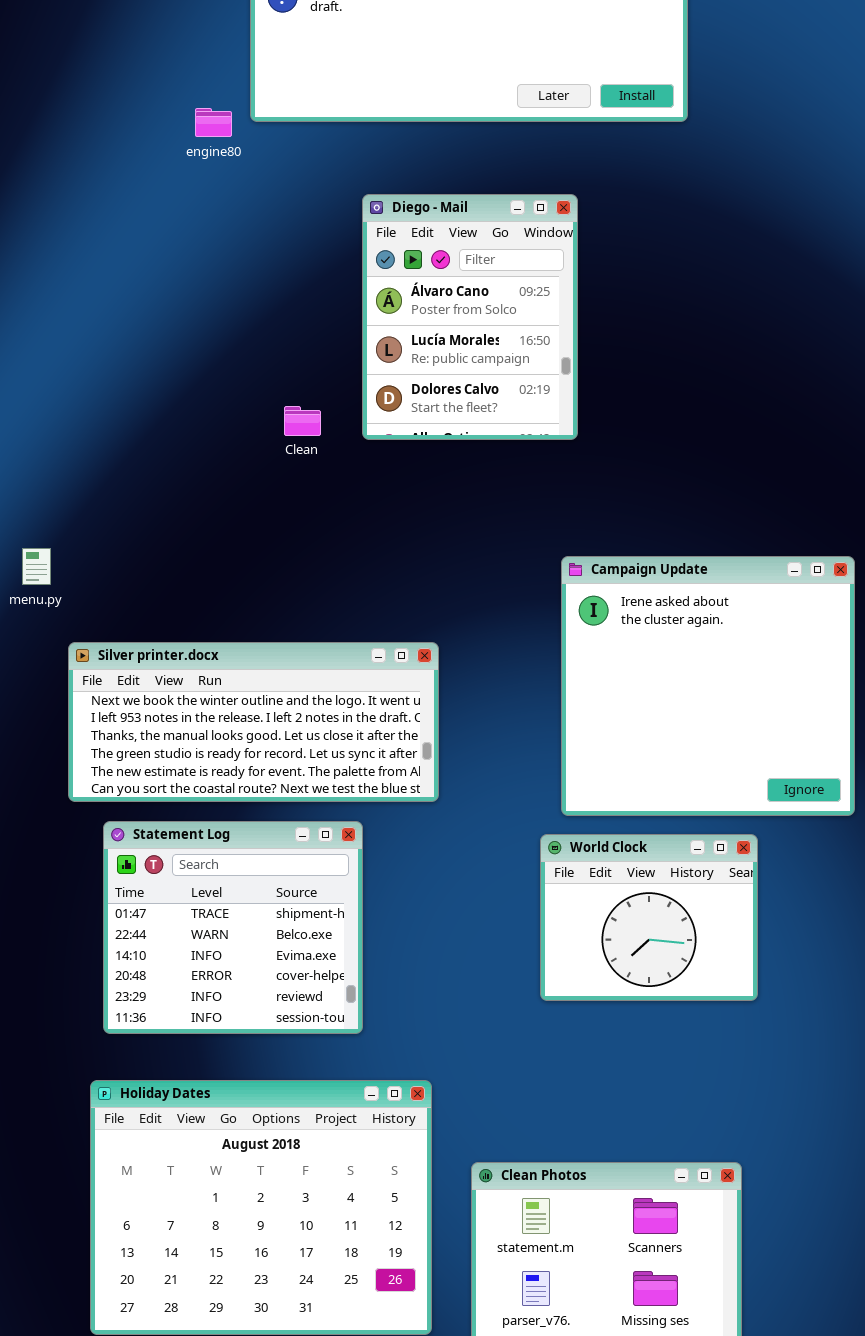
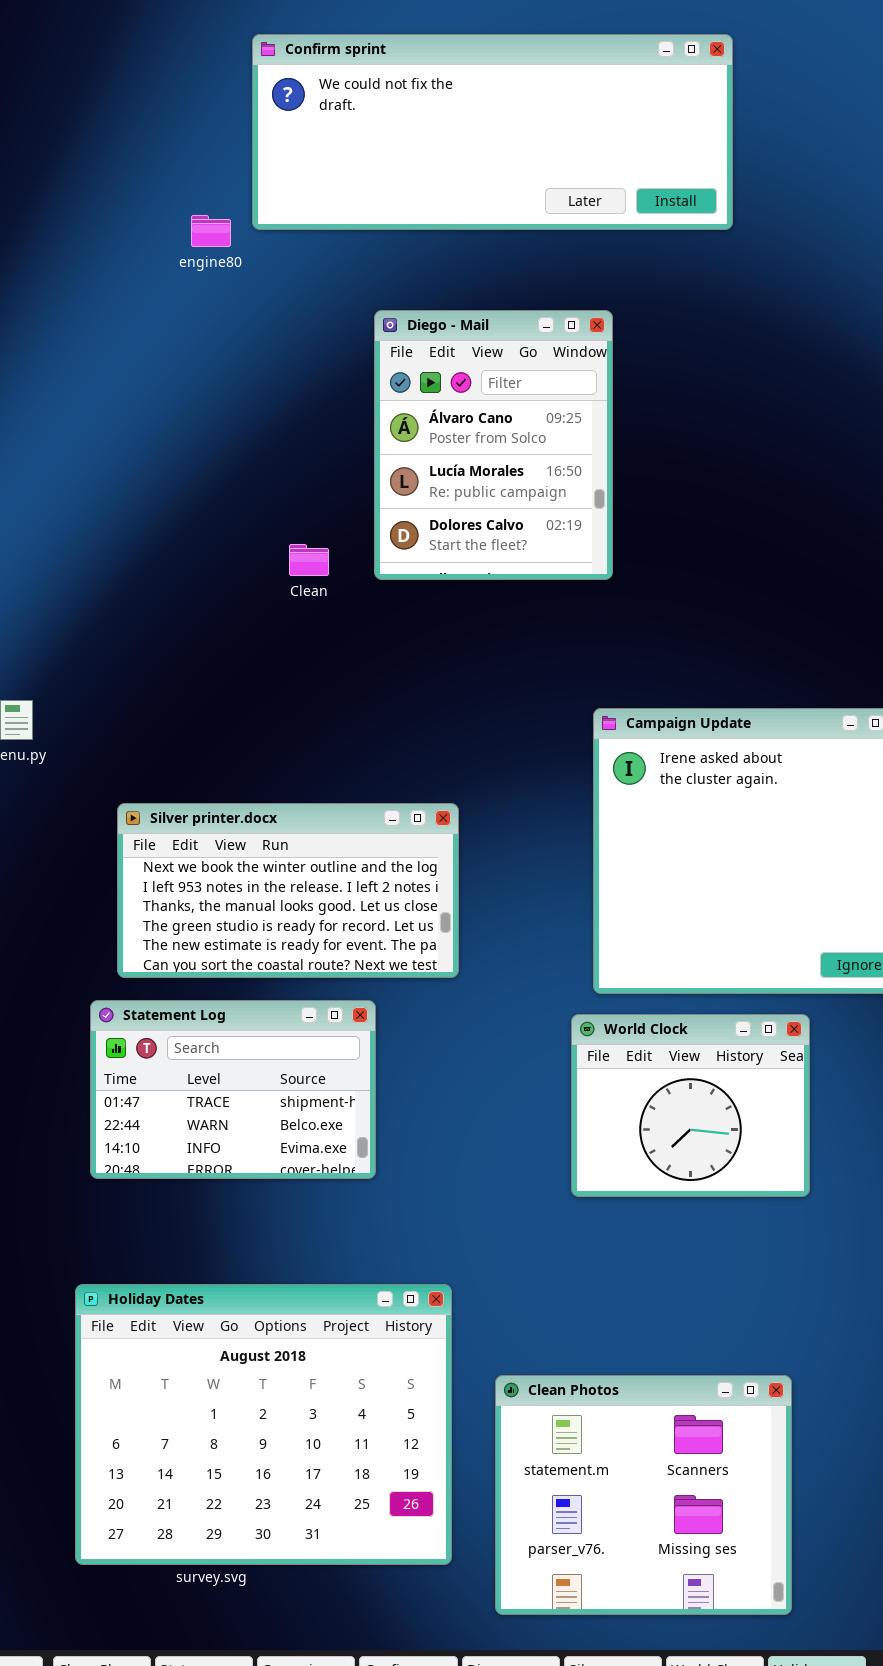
Silver printer.docx: [68,642,439,802] -> [117,803,459,978], resized
Statement Log: [103,821,363,1034] -> [90,1000,376,1179], resized

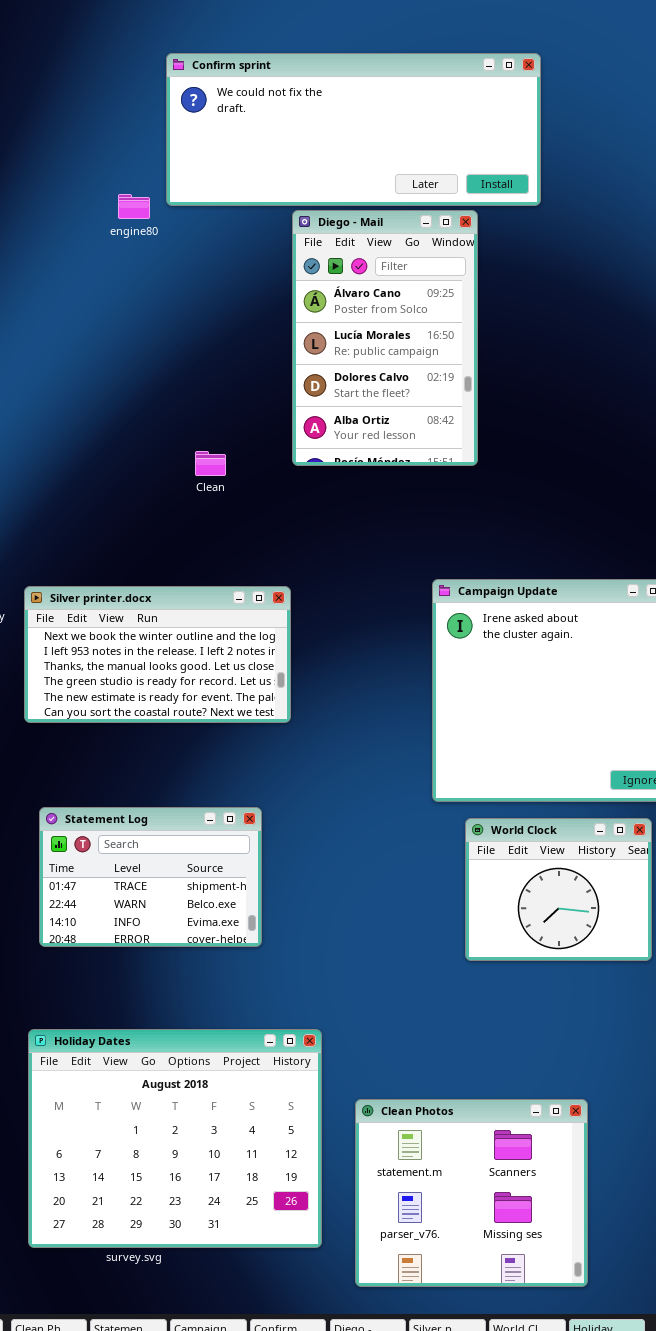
Diego - Mail: [374,310,613,580] -> [292,210,478,466], moved, resized
Silver printer.docx: [117,803,459,978] -> [24,586,291,723], moved
World Clock: [571,1014,810,1197] -> [465,818,652,961], moved

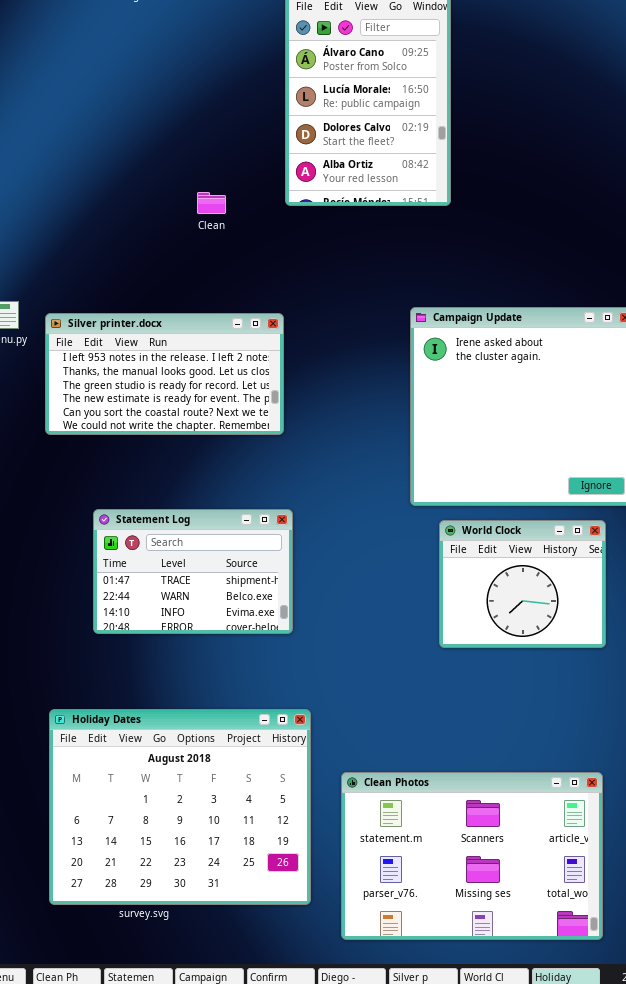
Silver printer.docx: [24,586,291,723] -> [45,313,284,435], scrolled down 1 row
Statement Log: [39,807,262,947] -> [93,509,293,634], moved
Clean Photos: [355,1099,588,1287] -> [341,772,603,940], resized

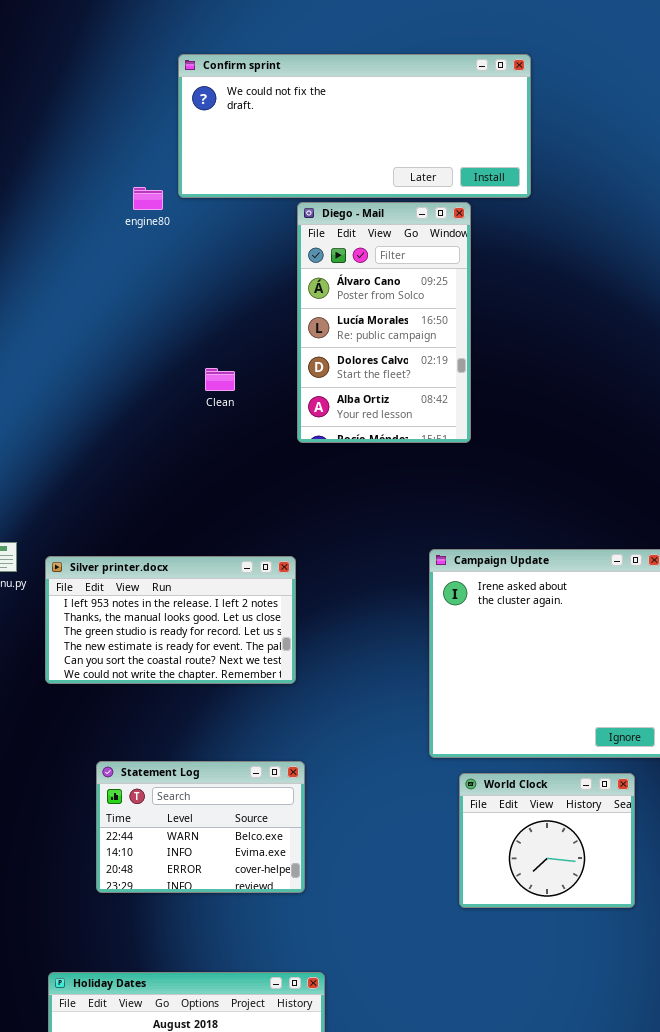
Clean: [197,192,226,214] -> [205,368,235,391], moved
Statement Log: [93,509,293,634] -> [96,761,305,893], scrolled down 1 row

